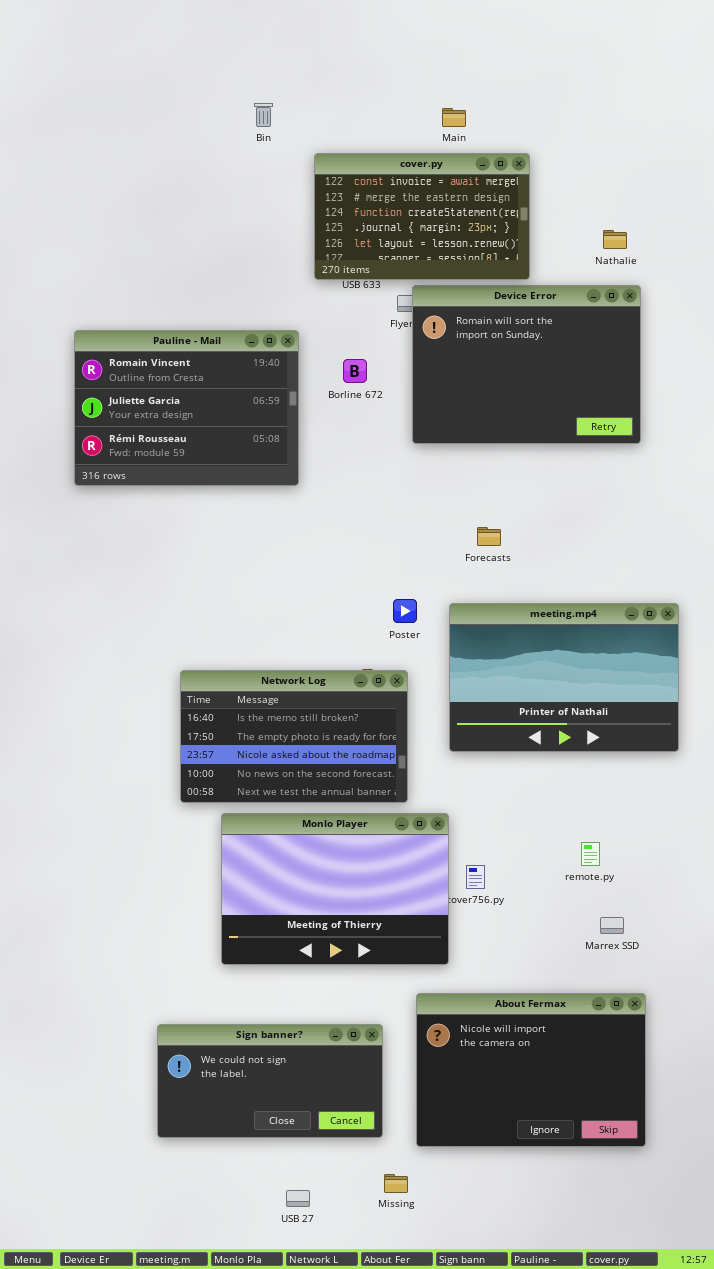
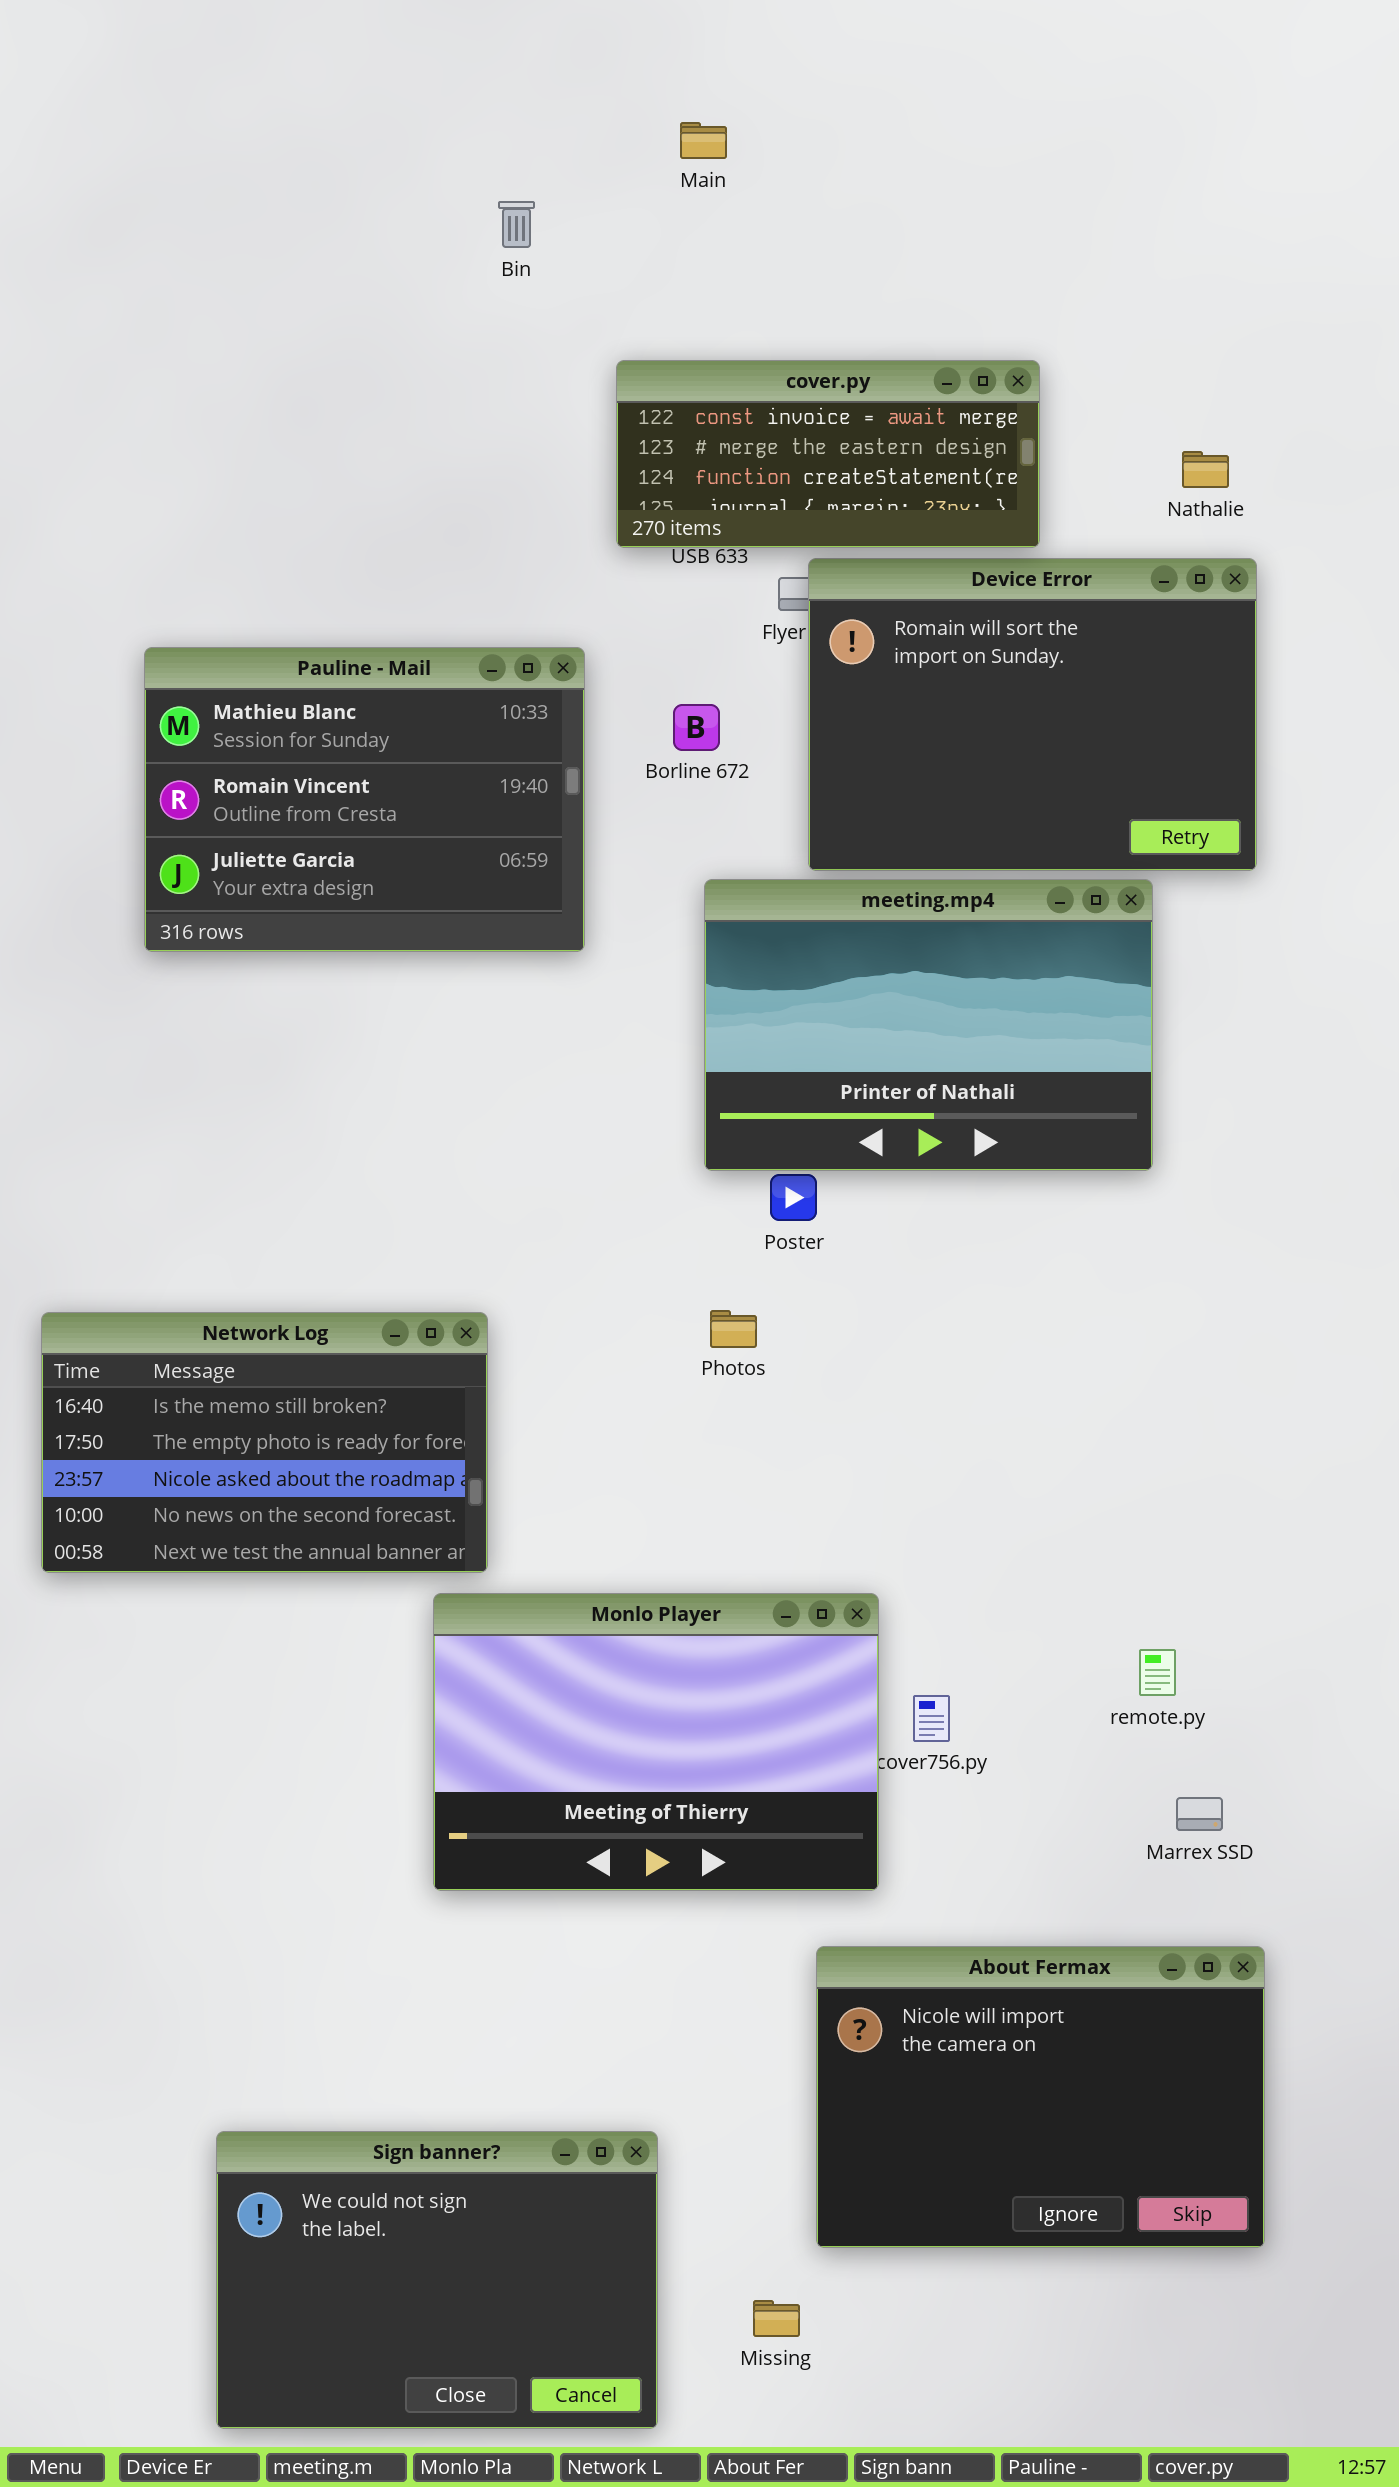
Main: [442,108,466,127] -> [680,122,727,159], moved
cover.py: [314,153,530,280] -> [616,360,1040,548], resized
Pauline - Mail: [74,330,299,486] -> [144,647,585,952], scrolled up 1 row
meeting.mp4: [449,603,679,752] -> [704,879,1153,1171], moved
Network Log: [180,670,408,803] -> [41,1312,488,1573], moved
Sign banner?: [157,1024,383,1138] -> [216,2131,658,2429], moved, resized

